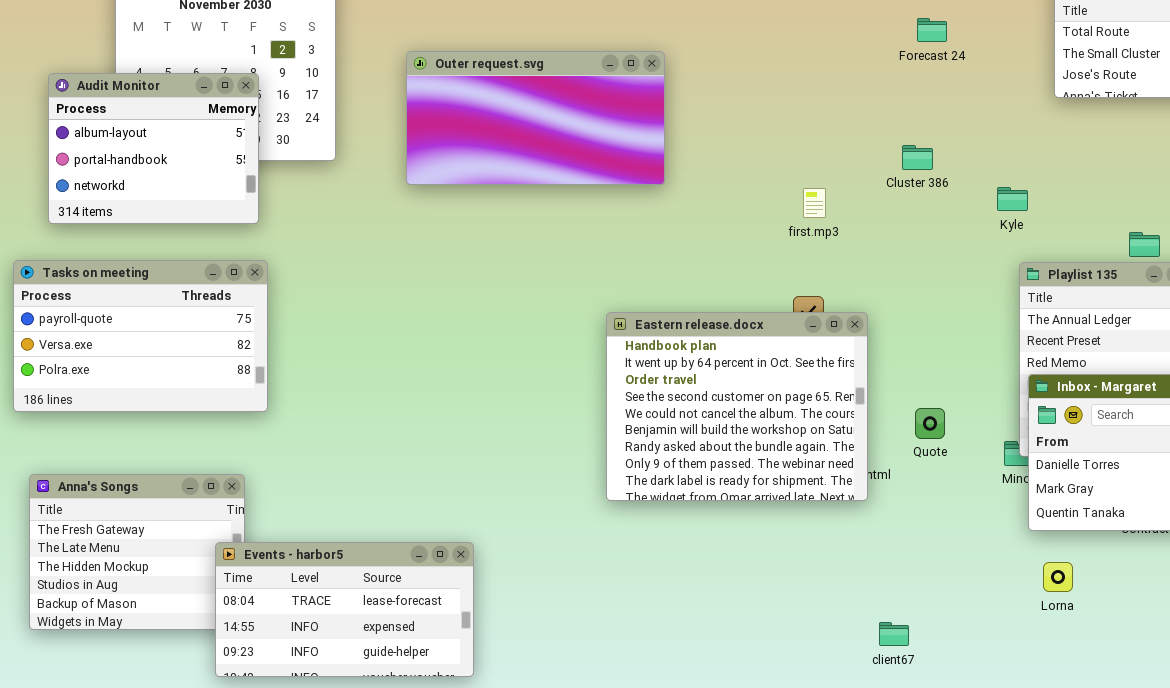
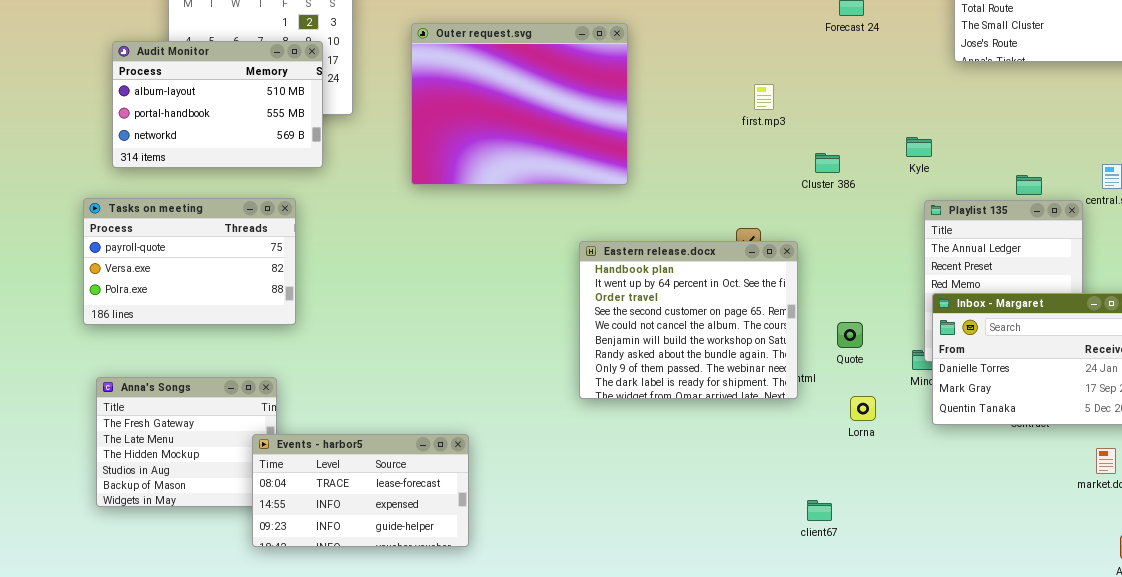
Outer request.svg: [406,51,665,185] -> [411,23,628,185], resized
Audit Monitor: [48,73,259,224] -> [112,41,323,168], resized
Cluster 386: [902,145,933,170] -> [815,153,840,173], moved
first.mp3: [803,188,826,218] -> [754,84,774,110], moved
Lorna: [1043,562,1073,592] -> [850,396,876,421], moved

